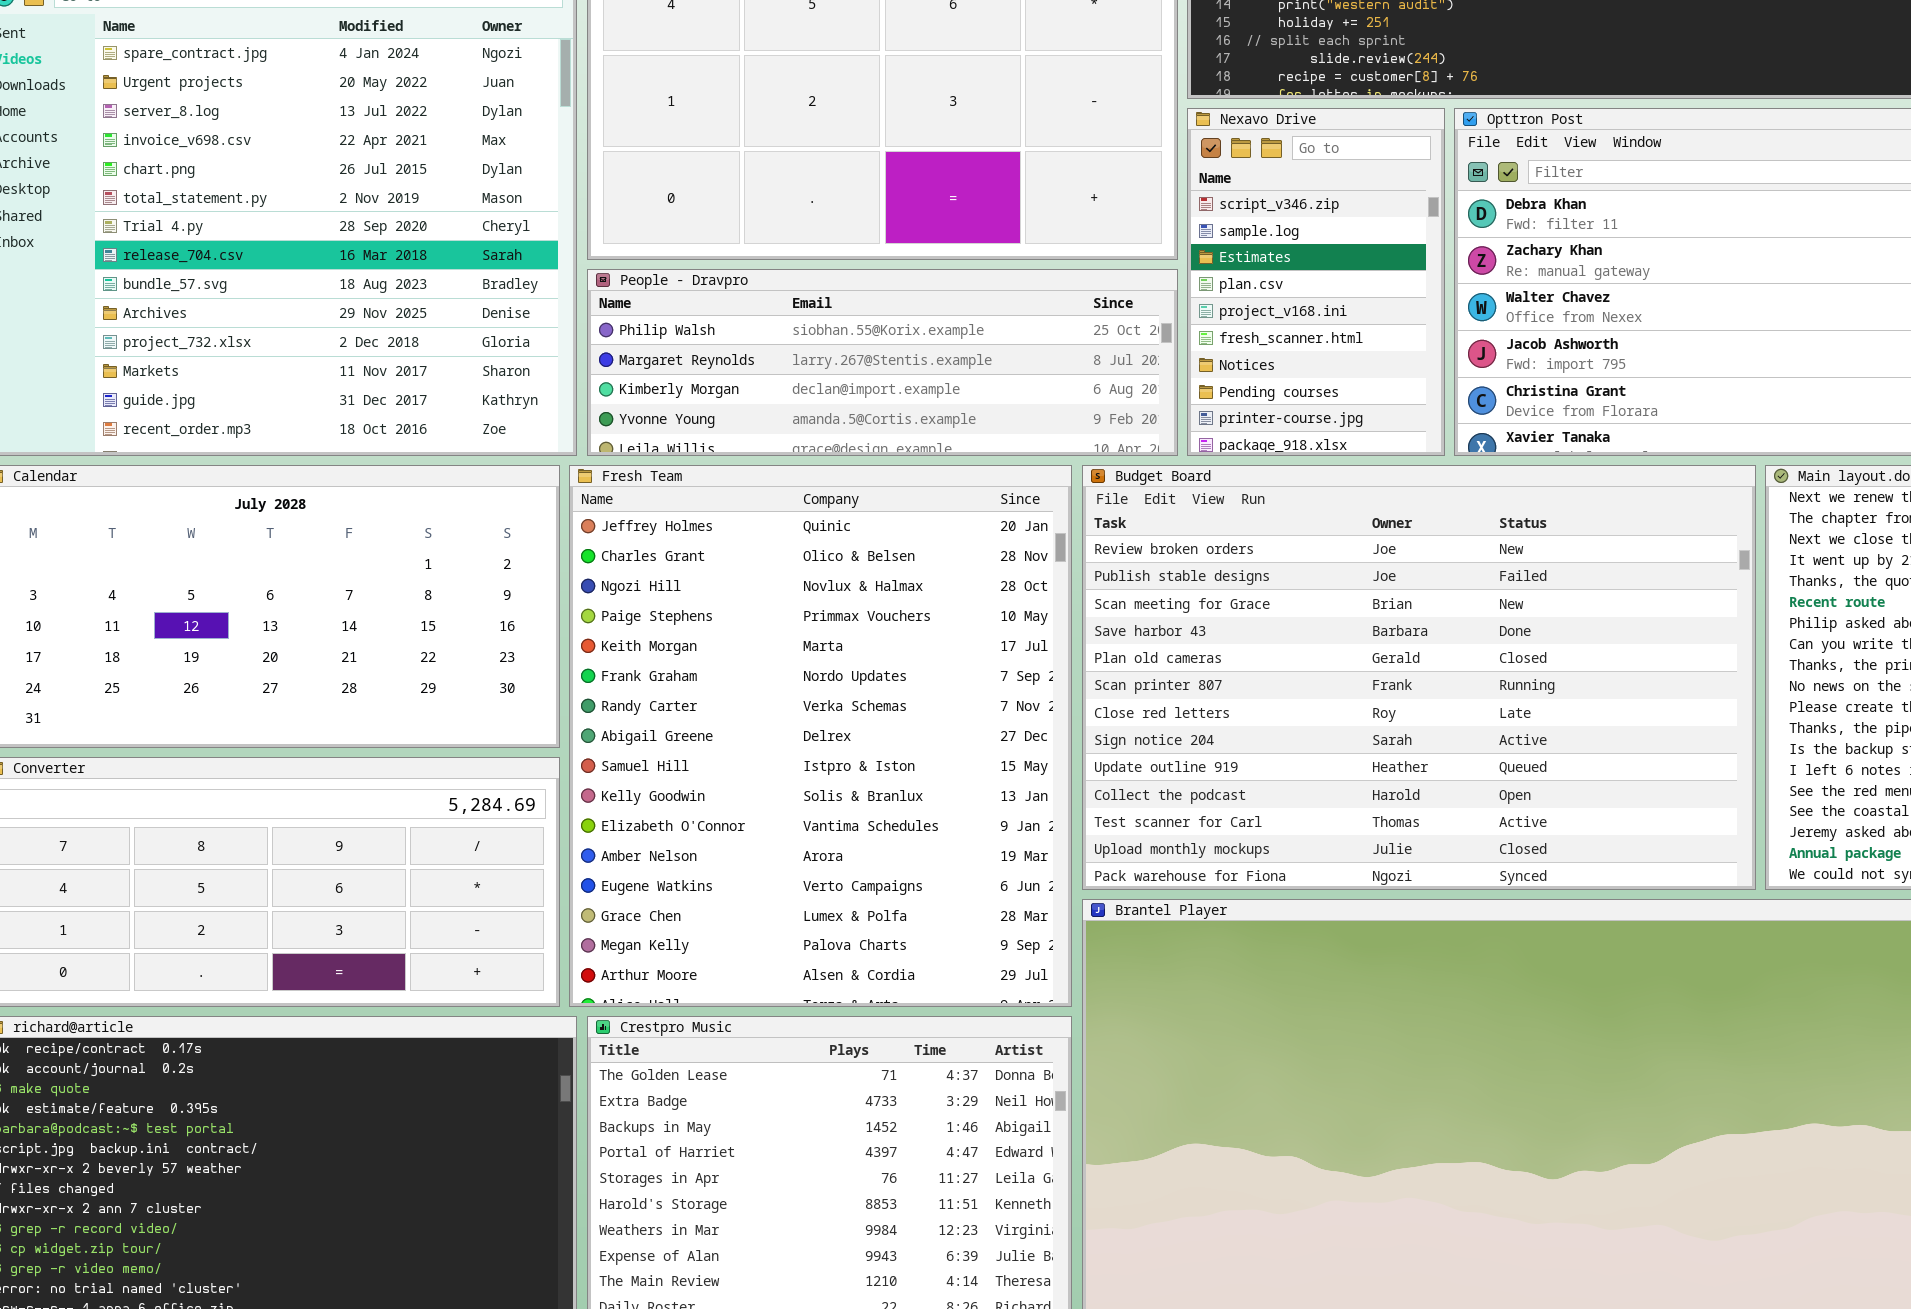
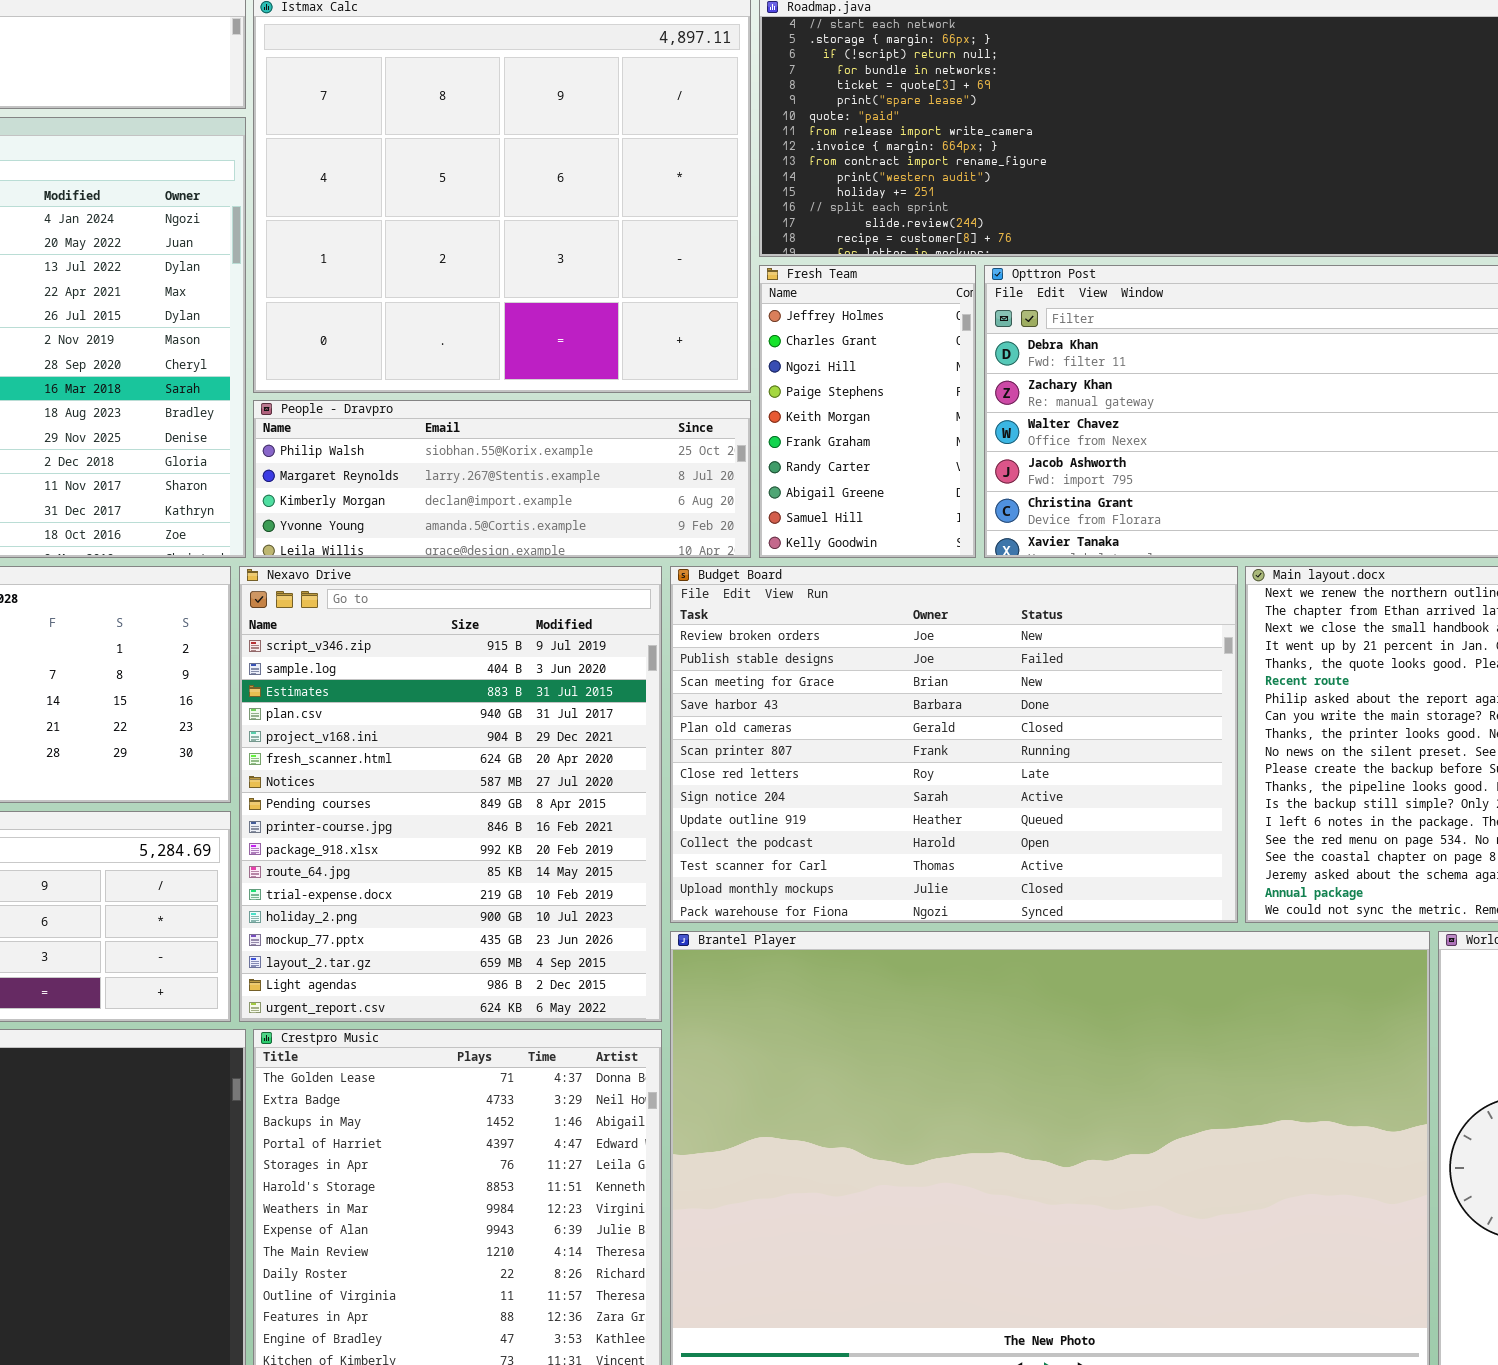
Nexavo Drive: [1187,108,1445,456] -> [239,566,662,1022], moved, resized
Fresh Team: [569,465,1072,1007] -> [759,265,976,558], moved, resized

